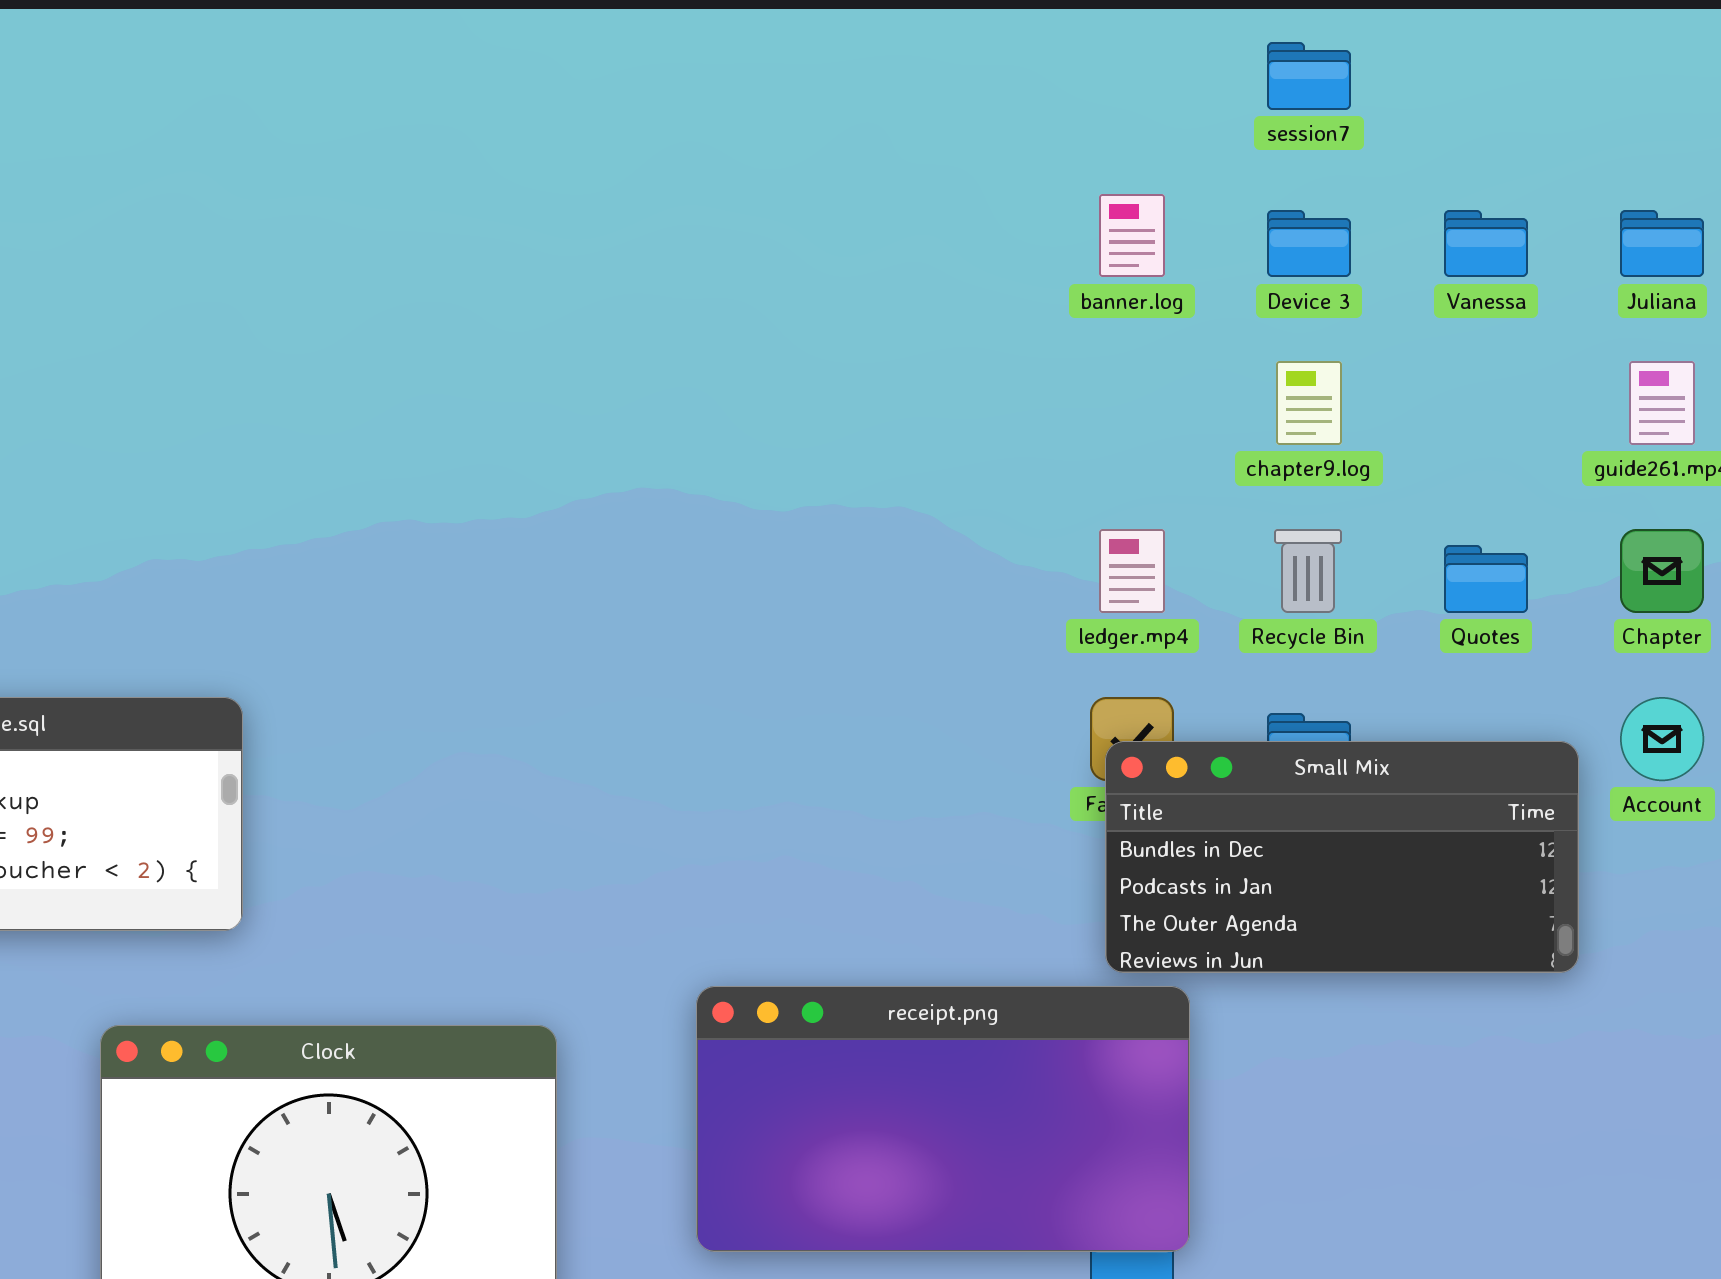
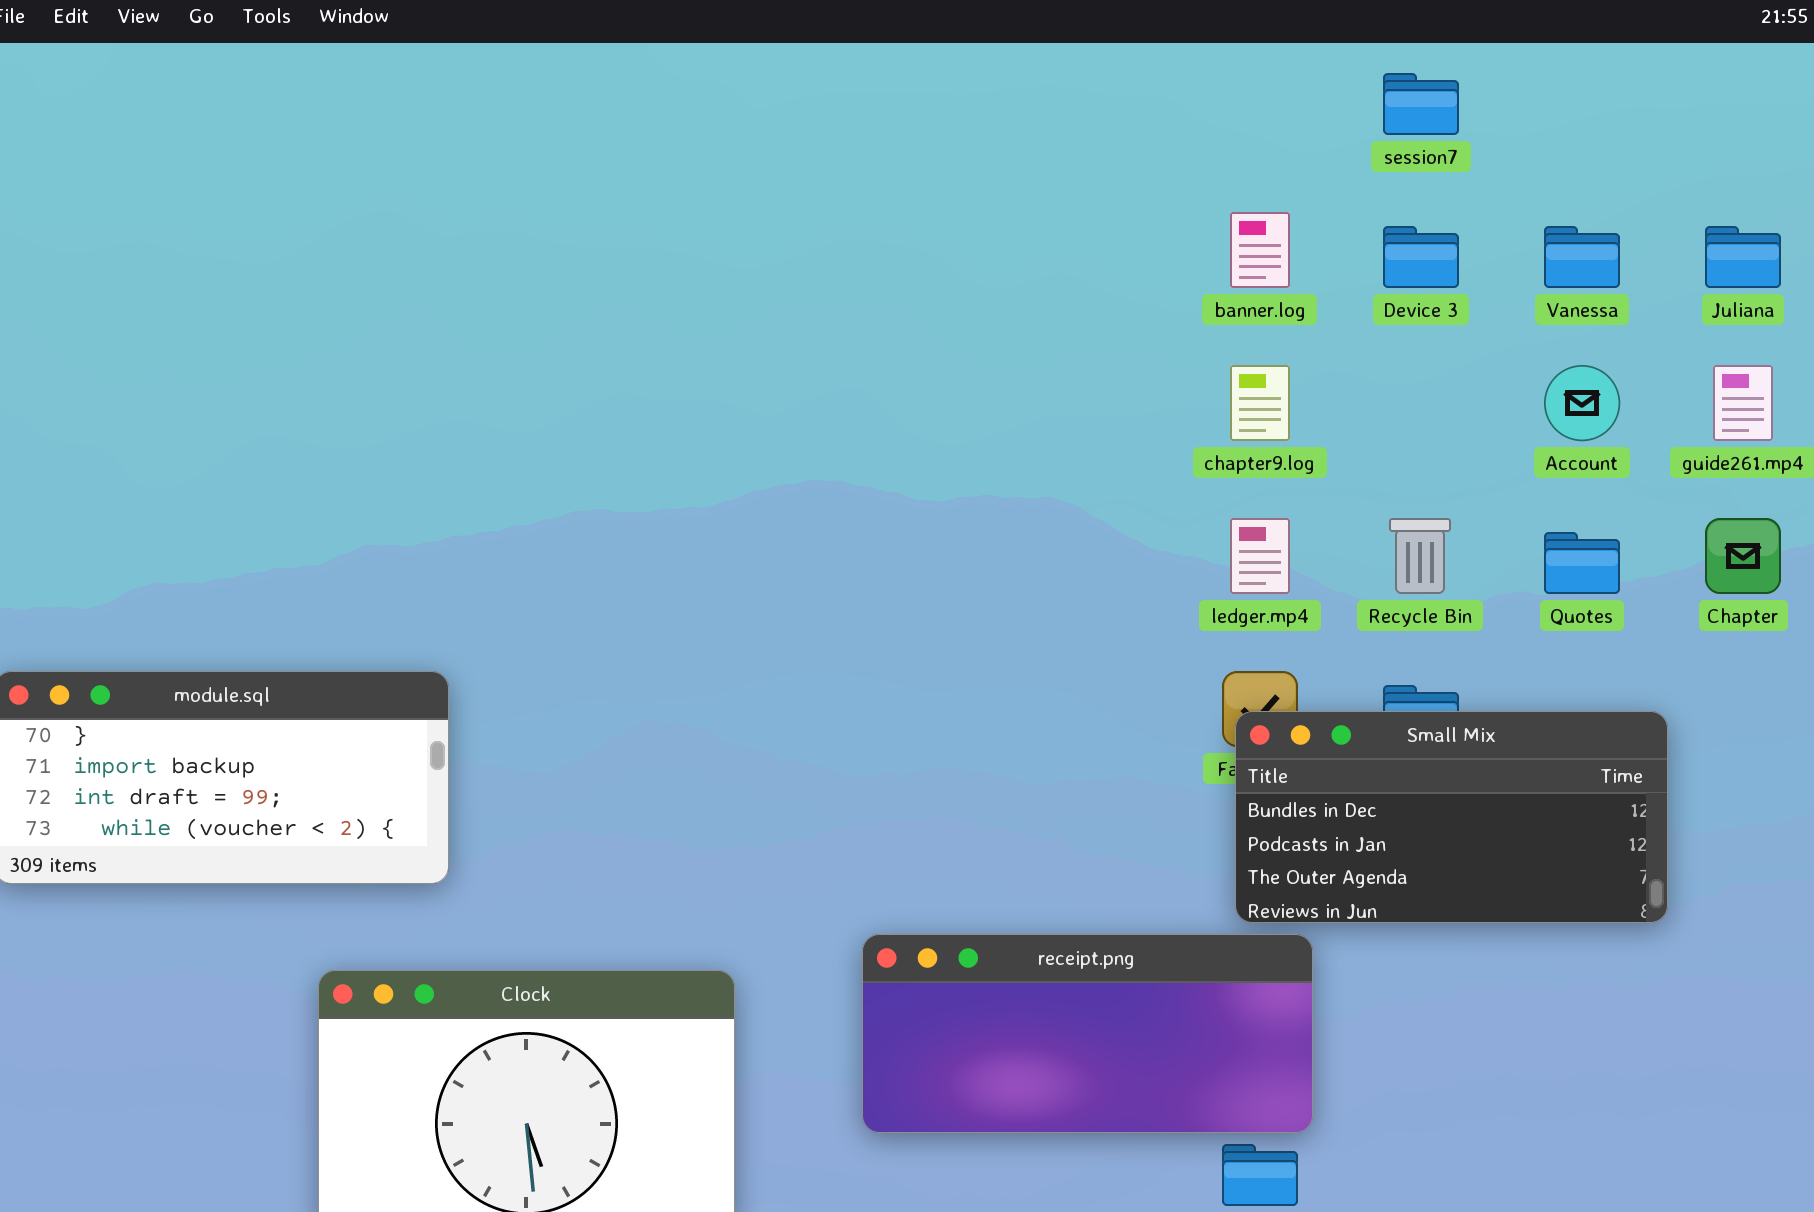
chapter9.log: [1276,361,1342,445] -> [1230,365,1290,441], moved
Account: [1620,697,1704,781] -> [1544,365,1620,441], moved
receipt.png: [696,986,1190,1252] -> [862,934,1313,1133], resized

